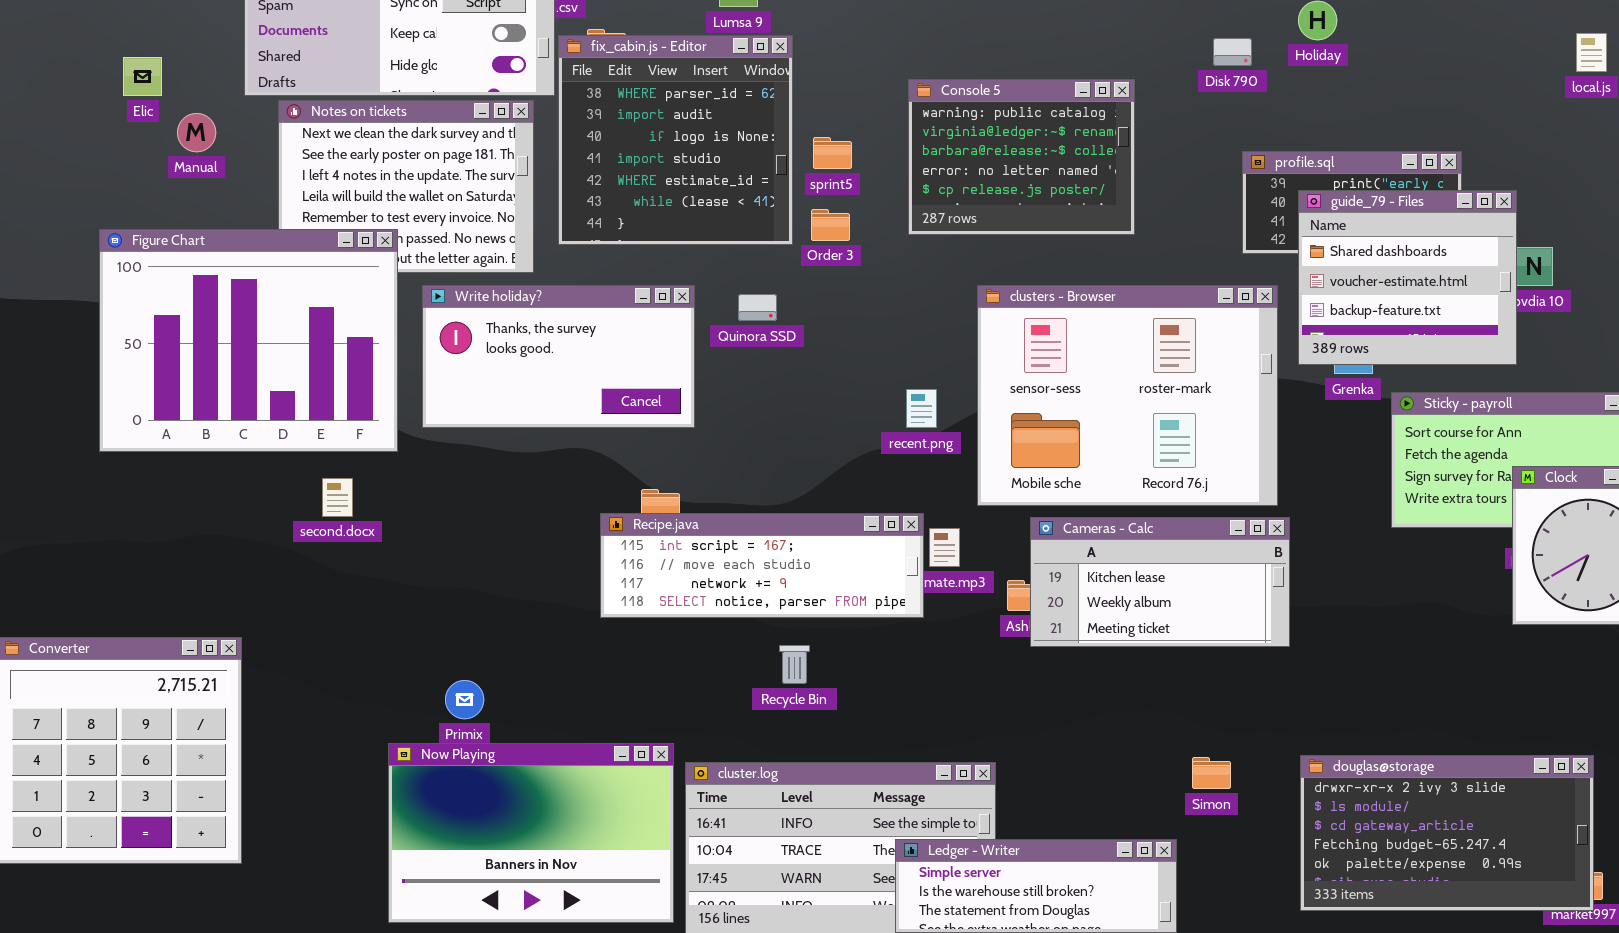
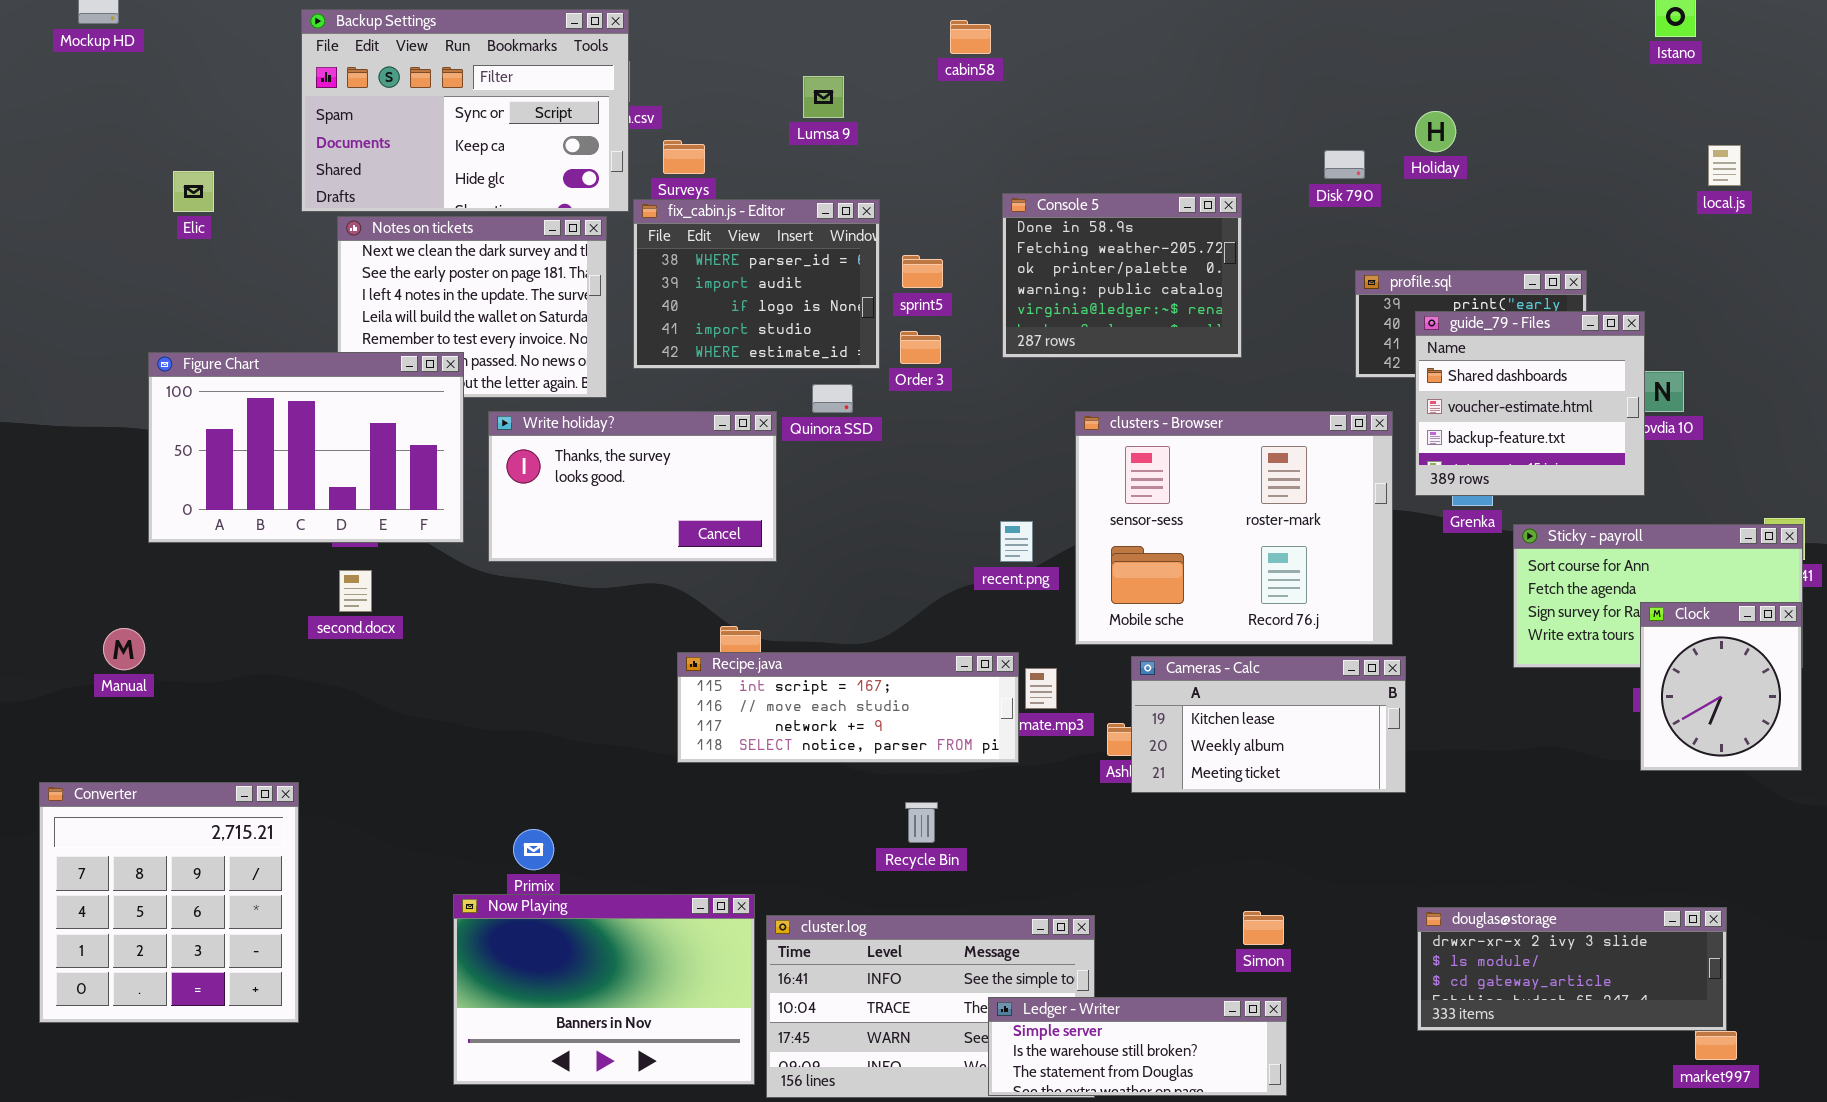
fix_cabin.js - Editor: [558,35,793,245] -> [633,199,880,369], resized
Console 5: [908,79,1135,235] -> [1002,193,1242,358], scrolled up 3 rows
Manual: [177,113,216,152] -> [103,628,145,670], moved
Figure Chart: [99,229,398,452] -> [148,352,464,543], resized
Quinora SSD: [738,294,777,321] -> [812,384,853,413], moved
second.docx: [322,478,353,517] -> [339,570,372,612], moved
Recycle Bin: [779,645,810,684] -> [905,802,938,843], moved
douglas@storage: [1300,755,1594,911] -> [1417,907,1727,1031], resized
Simon: [1192,757,1231,789] -> [1243,911,1284,945], moved

